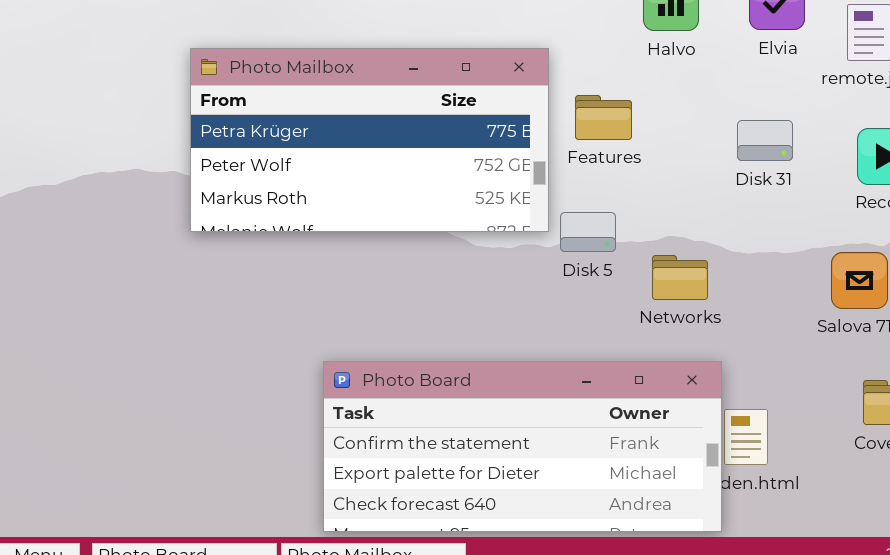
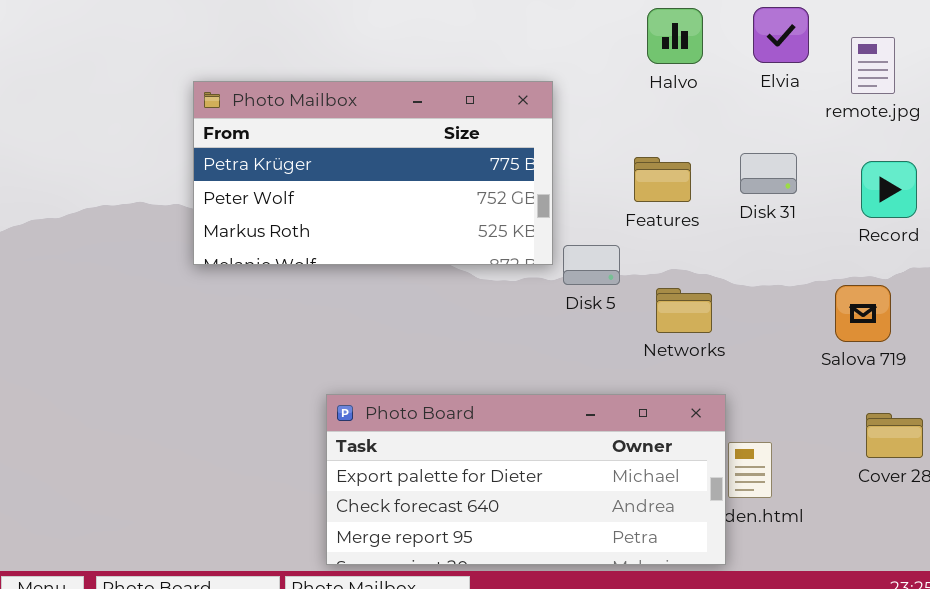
Features: [575,95,632,140] -> [634,157,691,202], moved
Photo Board: [323,361,722,532] -> [326,394,726,565], scrolled down 1 row

